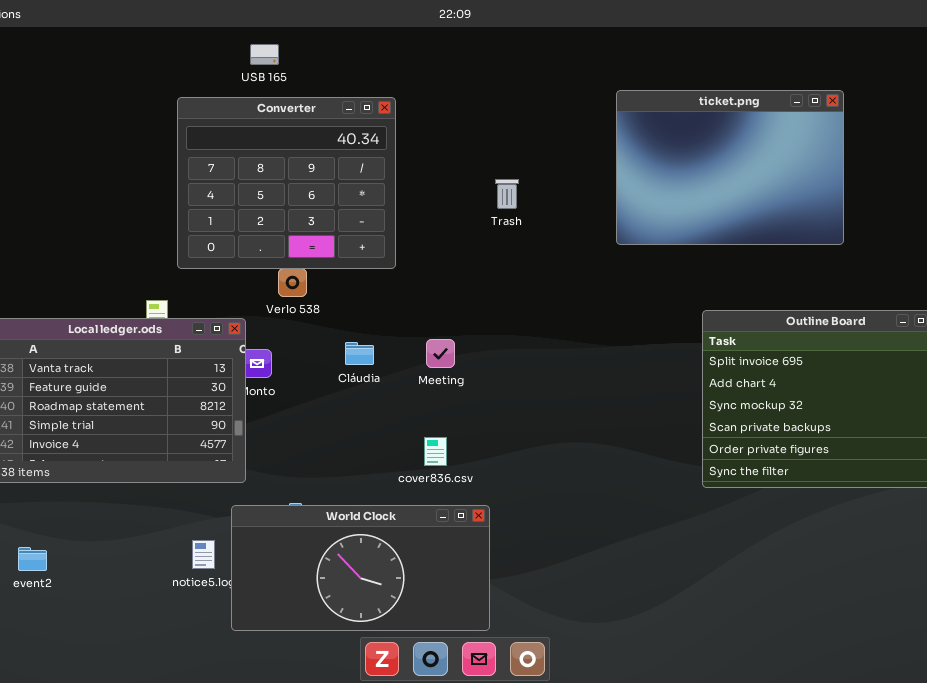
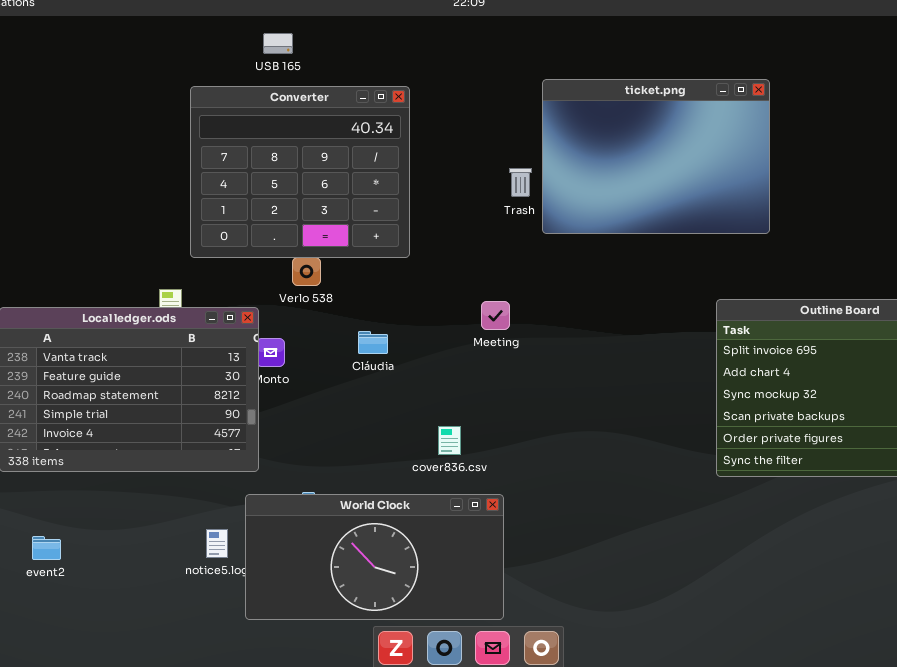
ticket.png: [616,90,844,245] -> [542,79,770,234], moved
Meeting: [426,339,455,368] -> [481,301,510,330], moved

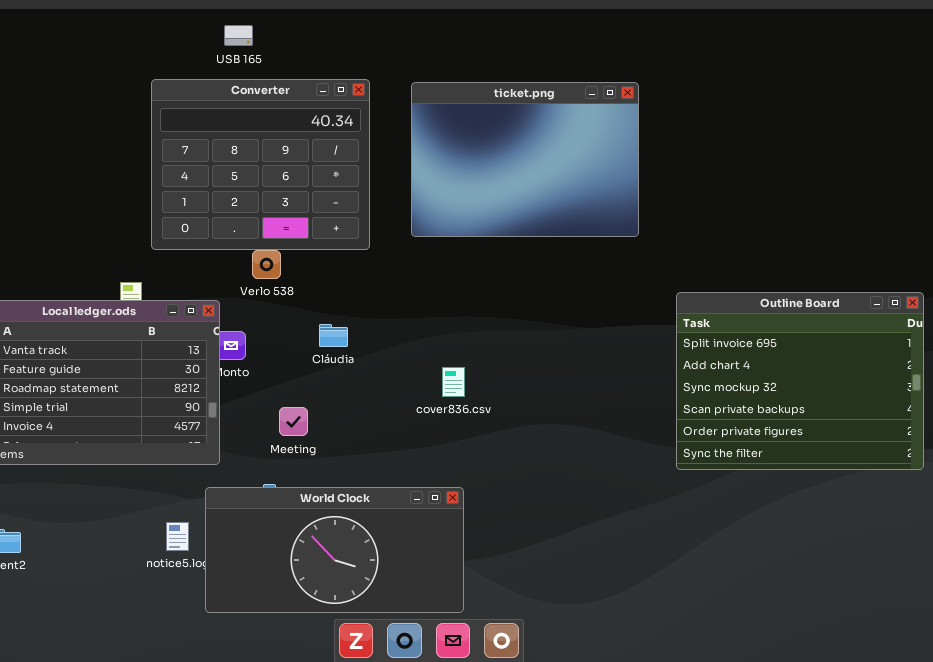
ticket.png: [542,79,770,234] -> [411,82,639,237], moved
Meeting: [481,301,510,330] -> [279,407,308,436], moved
cover836.csv: [438,426,461,455] -> [442,367,465,397], moved

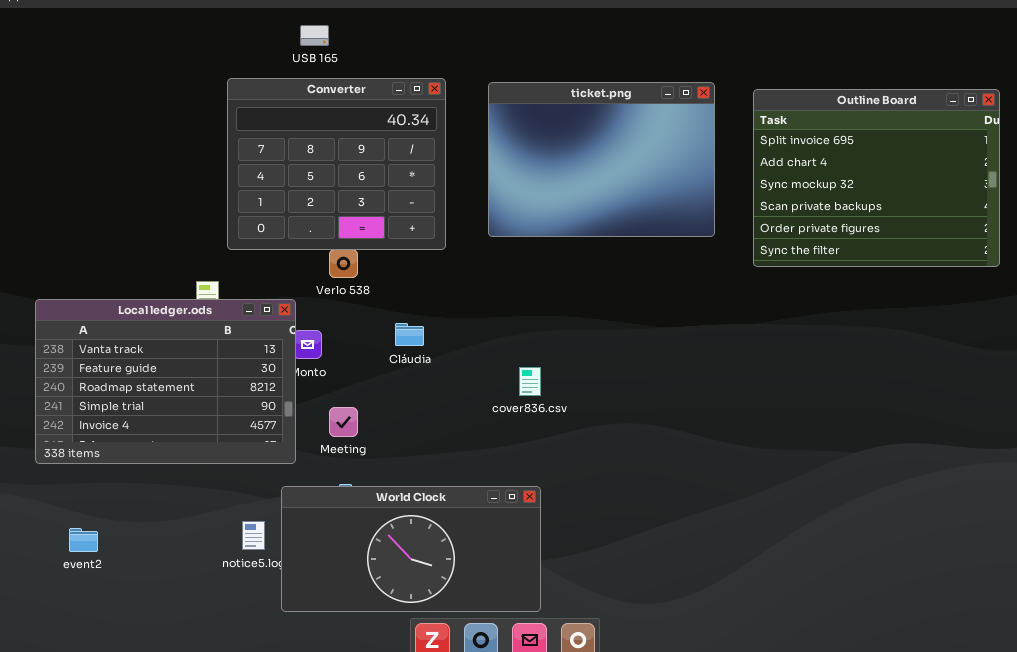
Outline Board: [676,292,924,470] -> [753,89,1000,267], moved
Meeting: [279,407,308,436] -> [329,407,358,437], moved

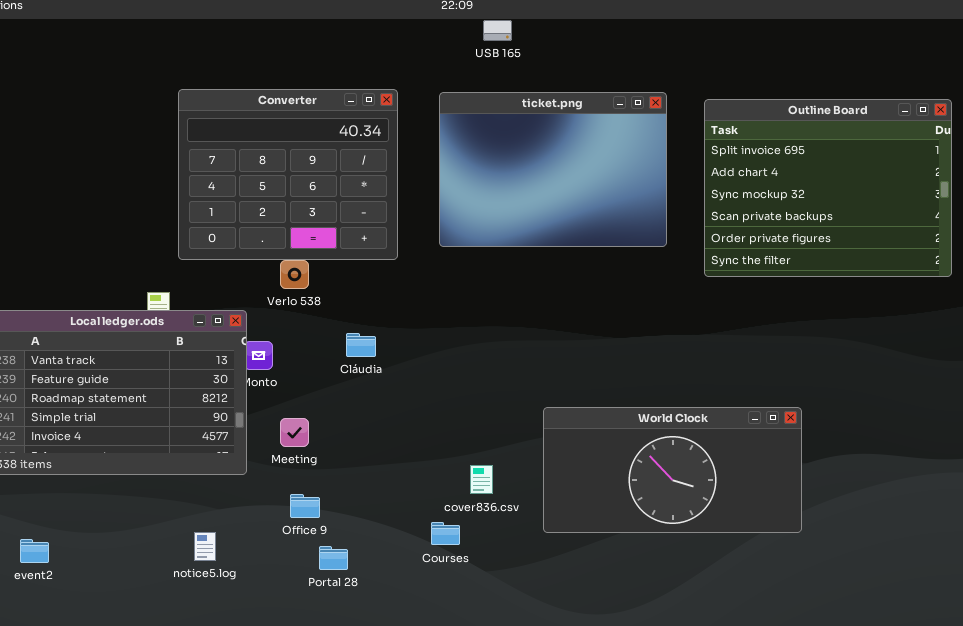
USB 165: [300,25,329,46] -> [483,20,512,41], moved
cover836.csv: [519,367,541,396] -> [470,465,493,494], moved
World Clock: [281,486,541,612] -> [543,407,802,533], moved

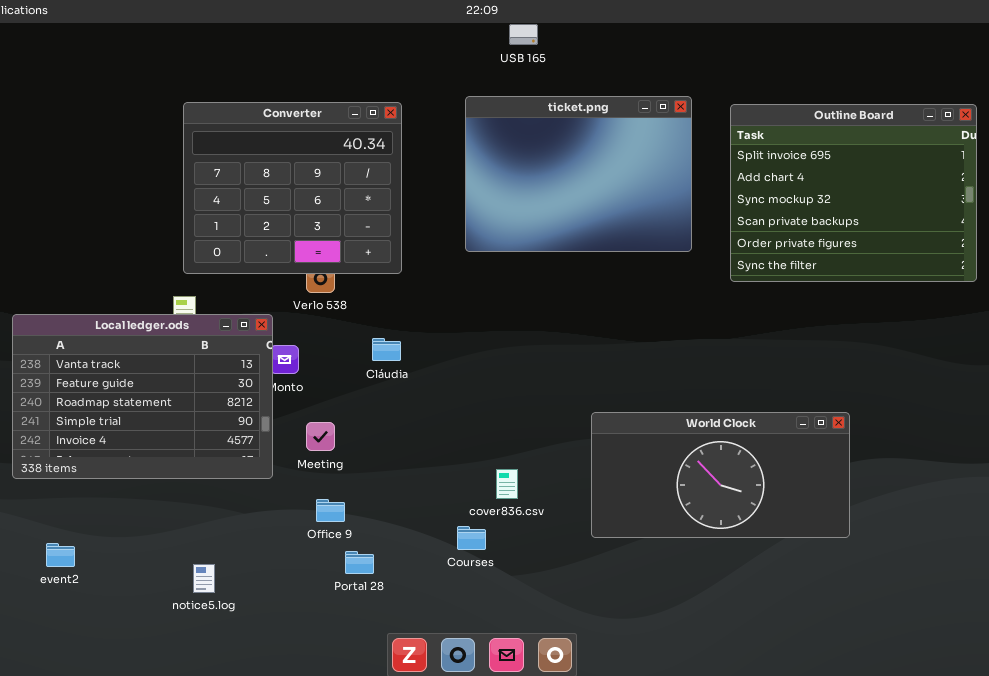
Converter: [178,89,398,260] -> [183,102,402,274], moved
World Clock: [543,407,802,533] -> [591,412,850,538], moved
notice5.log: [194,532,216,561] -> [193,564,215,593], moved

